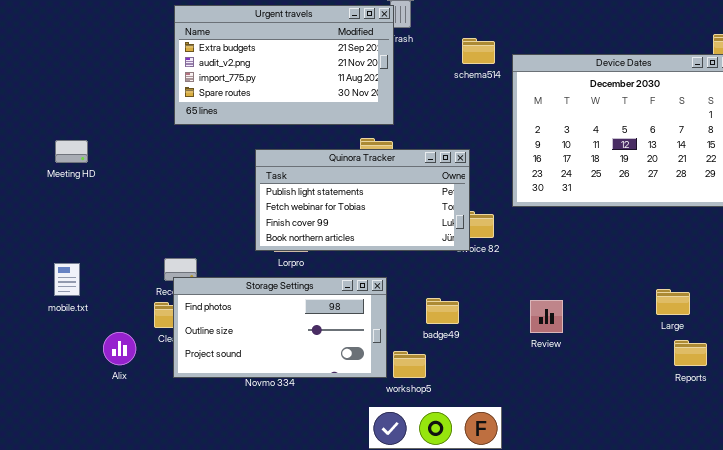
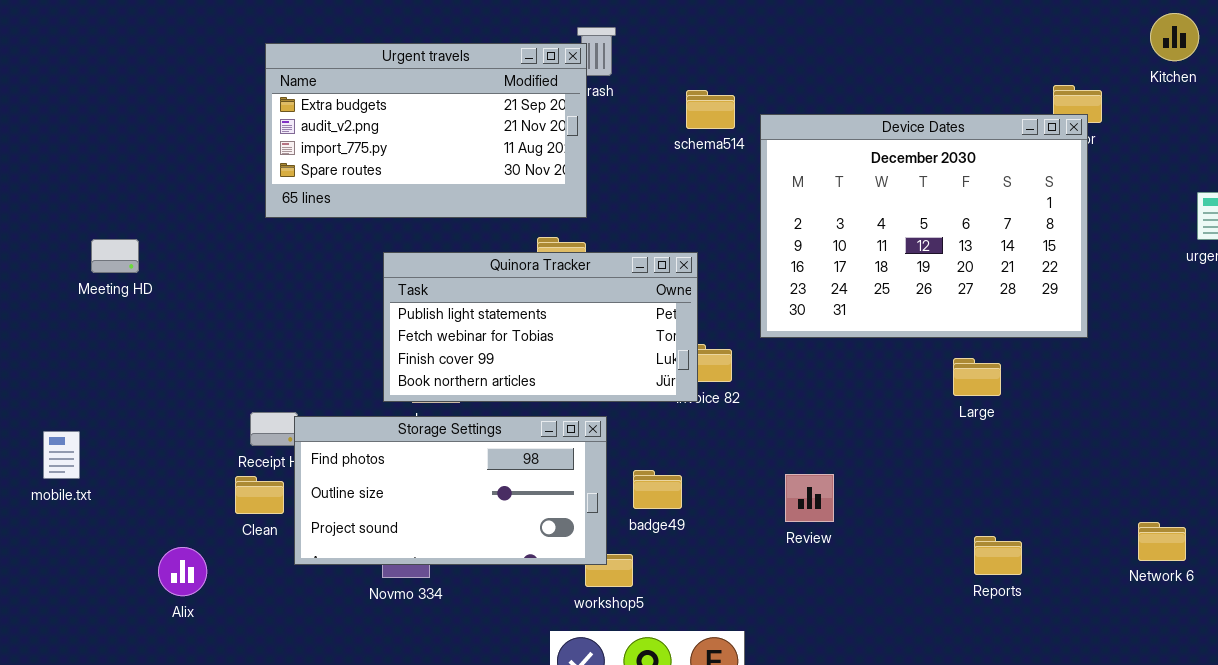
mobile.txt: [54,263,80,296] -> [43,431,80,479], moved
Storage Settings: [173,277,387,378] -> [294,416,607,565], moved
Large: [656,289,690,315] -> [953,358,1001,396], moved
Alix: [103,332,136,365] -> [158,547,207,596], moved
Reports: [674,340,707,366] -> [974,536,1022,575], moved

